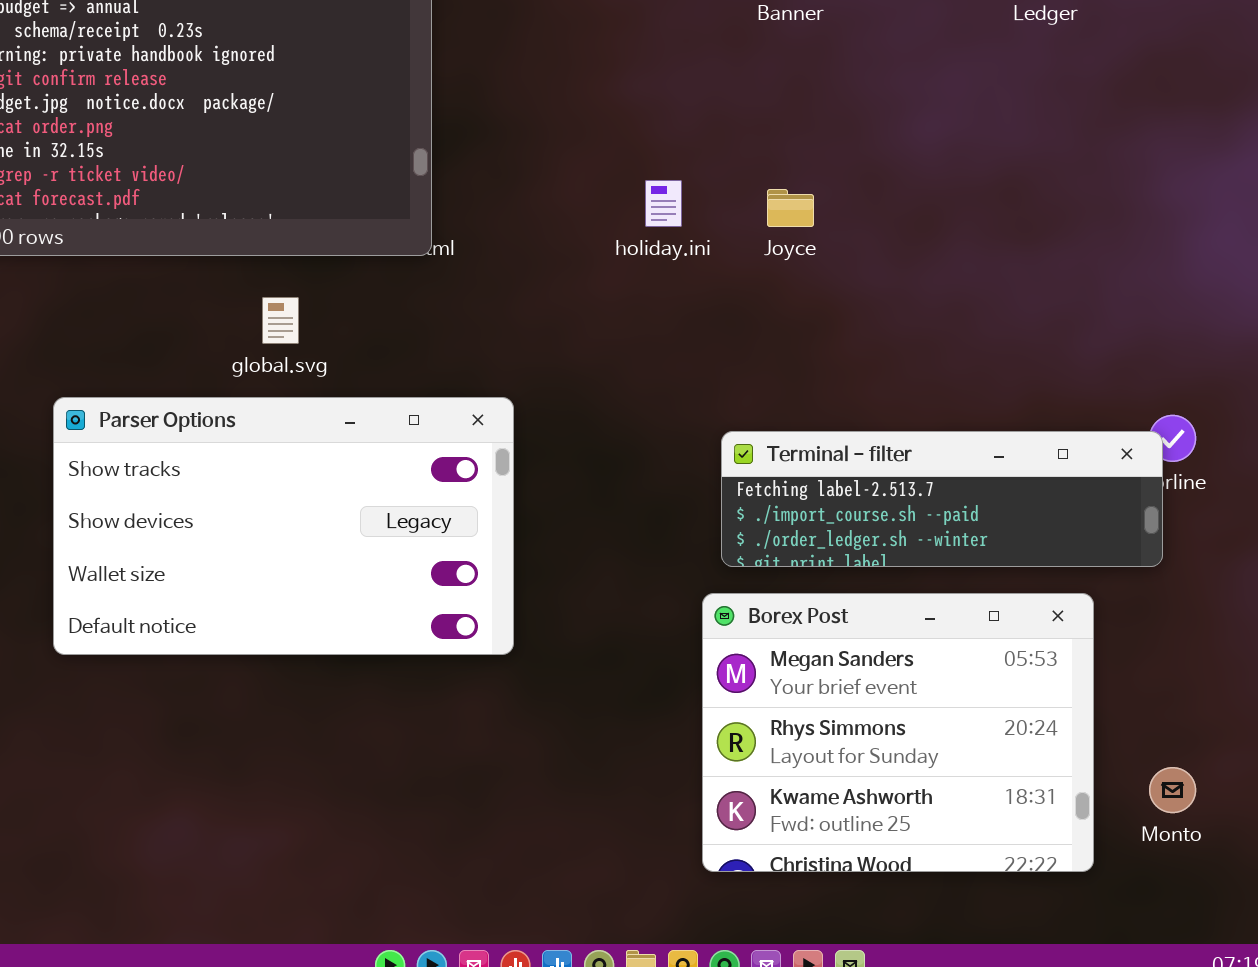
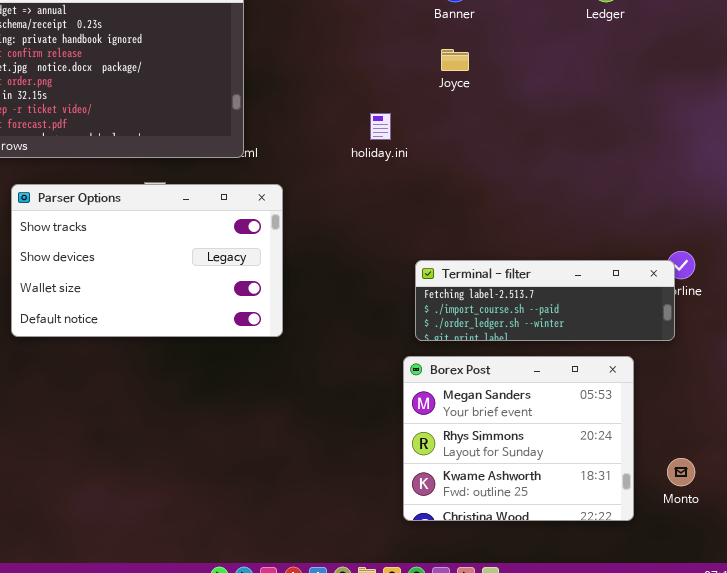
Joyce: [767,189,814,227] -> [441,49,469,71], moved
Parser Options: [53,397,514,655] -> [11,184,283,337], moved

